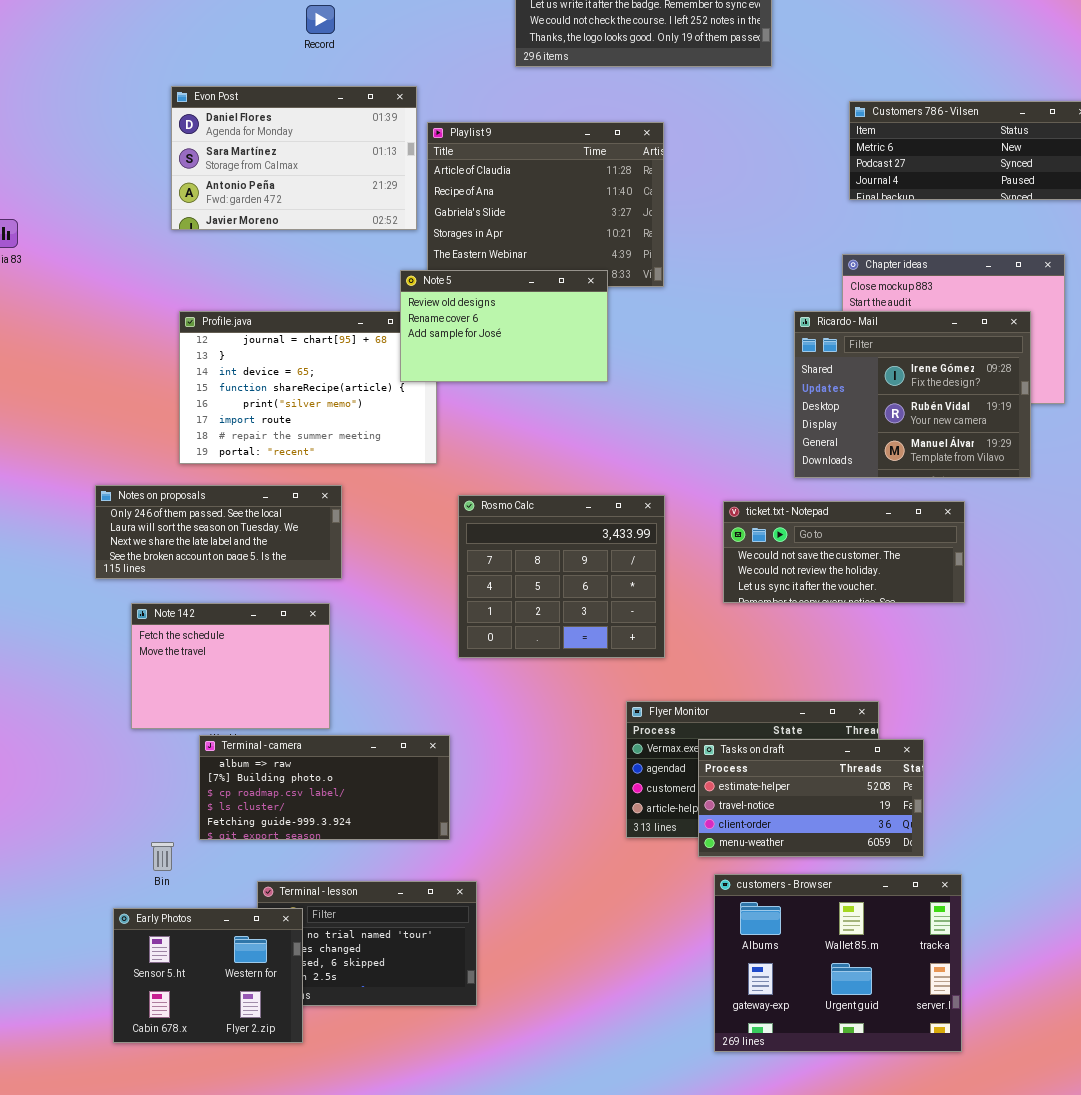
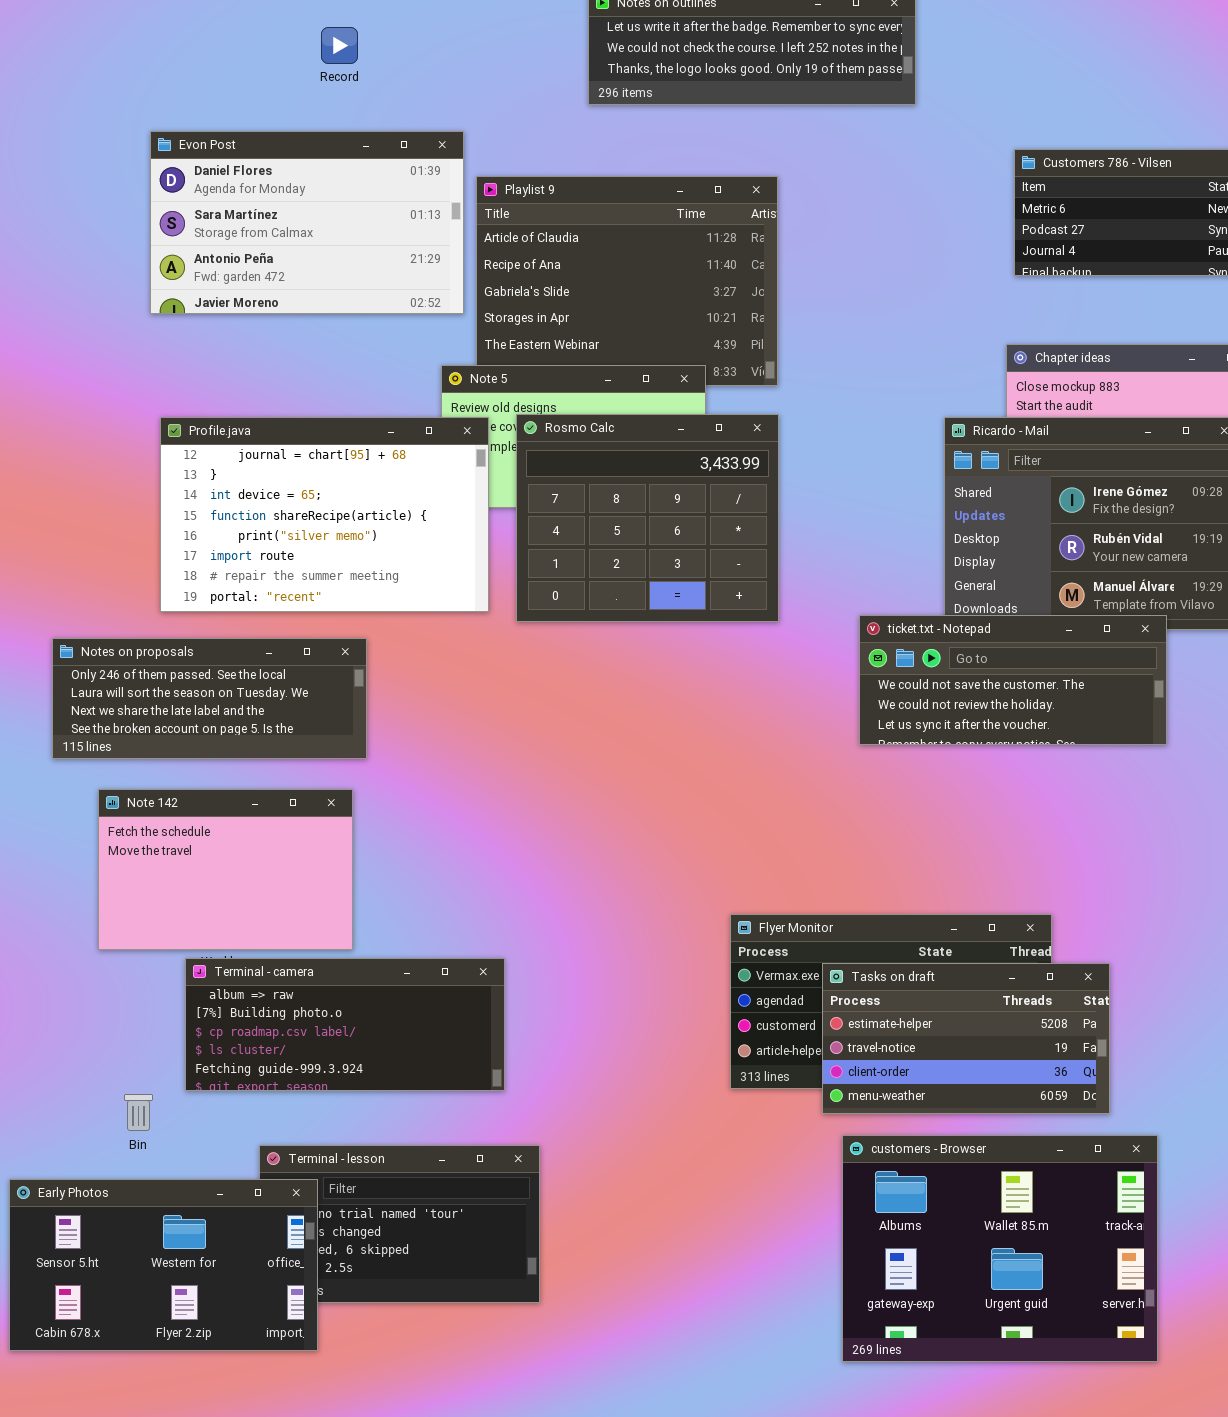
Profile.java: [179,311,437,464] -> [160,417,489,612], raised
Rosmo Calc: [458,495,665,658] -> [516,414,779,622], moved
ticket.txt - Notepad: [723,501,965,603] -> [859,615,1167,745], moved
Early Photos: [113,908,303,1043] -> [9,1179,318,1351], resized

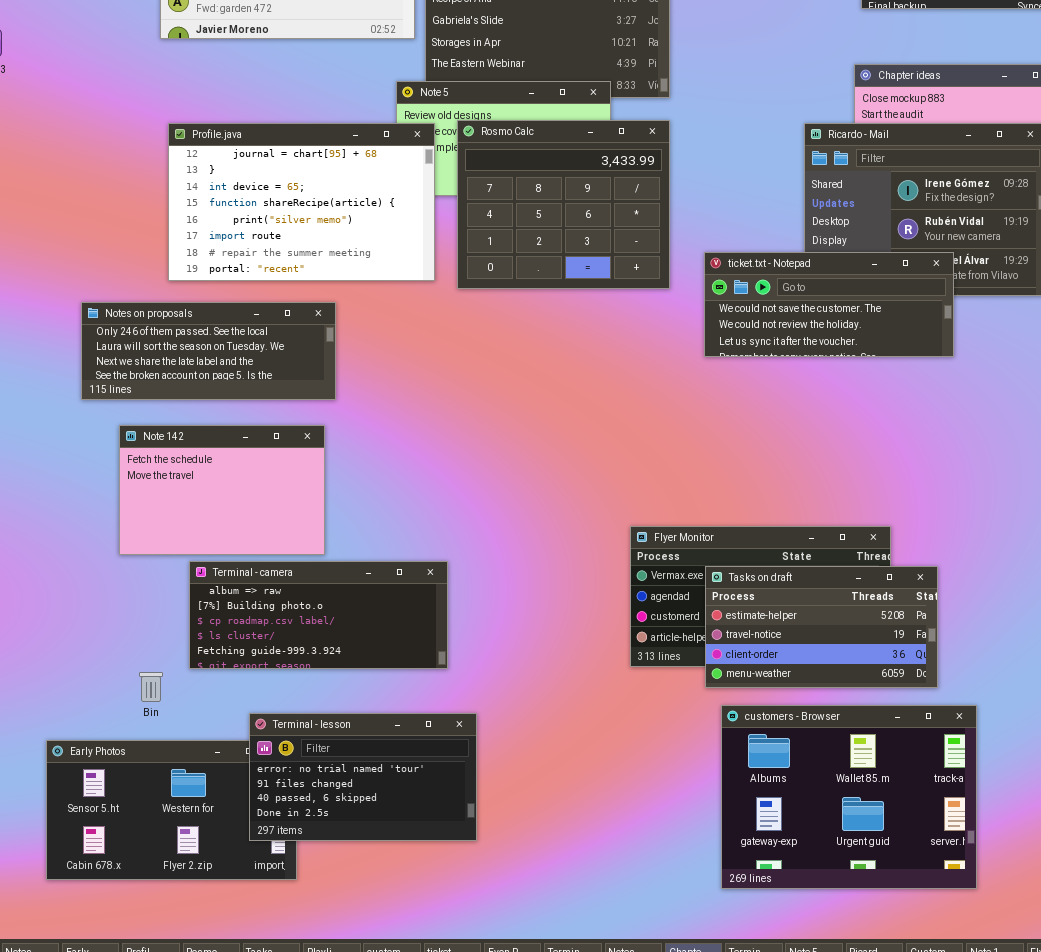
ticket.txt - Notepad: [859,615,1167,745] -> [704,252,954,357], moved
Terminal - lesson: [259,1145,540,1303] -> [249,713,477,841], raised

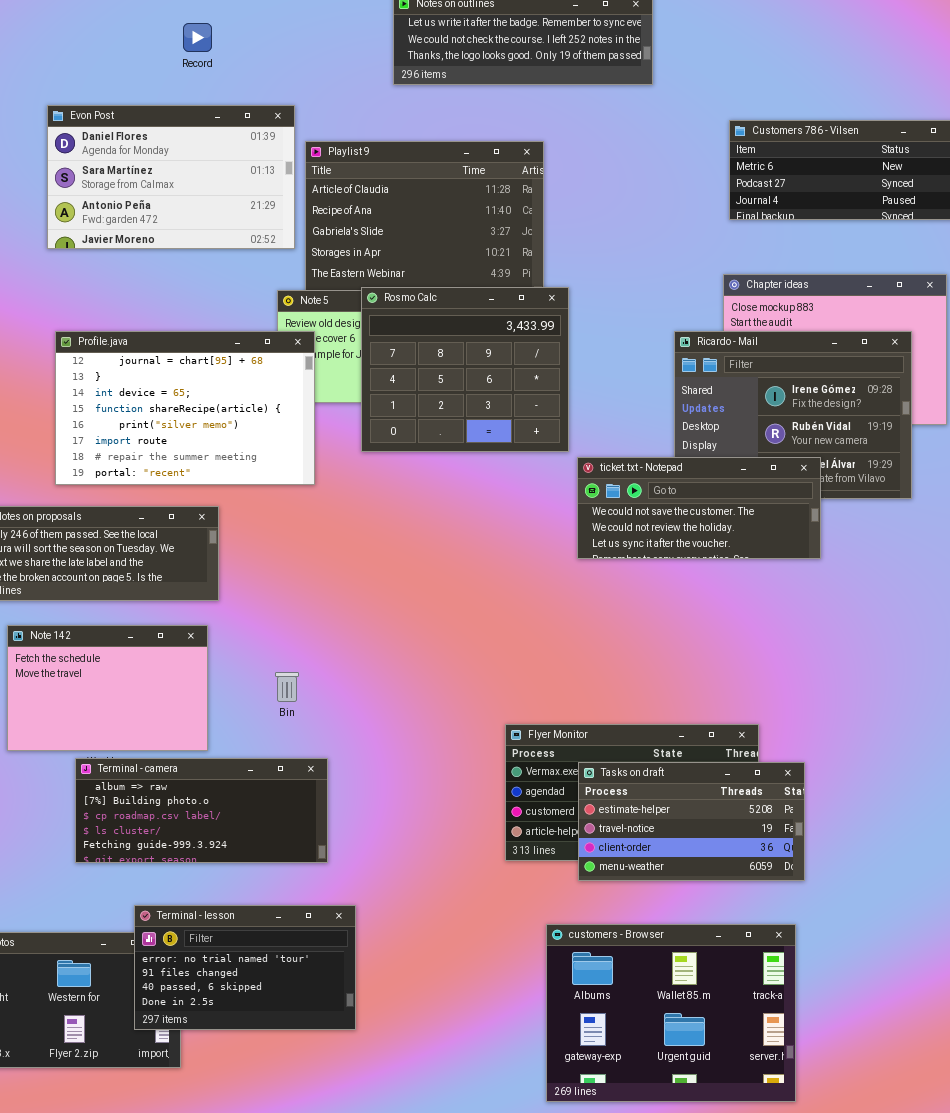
Rosmo Calc: [457,120,670,289] -> [361,287,569,452], moved
Bin: [139,672,163,702] -> [275,672,299,702], moved
customers - Browser: [721,705,977,889] -> [546,924,796,1102], moved

